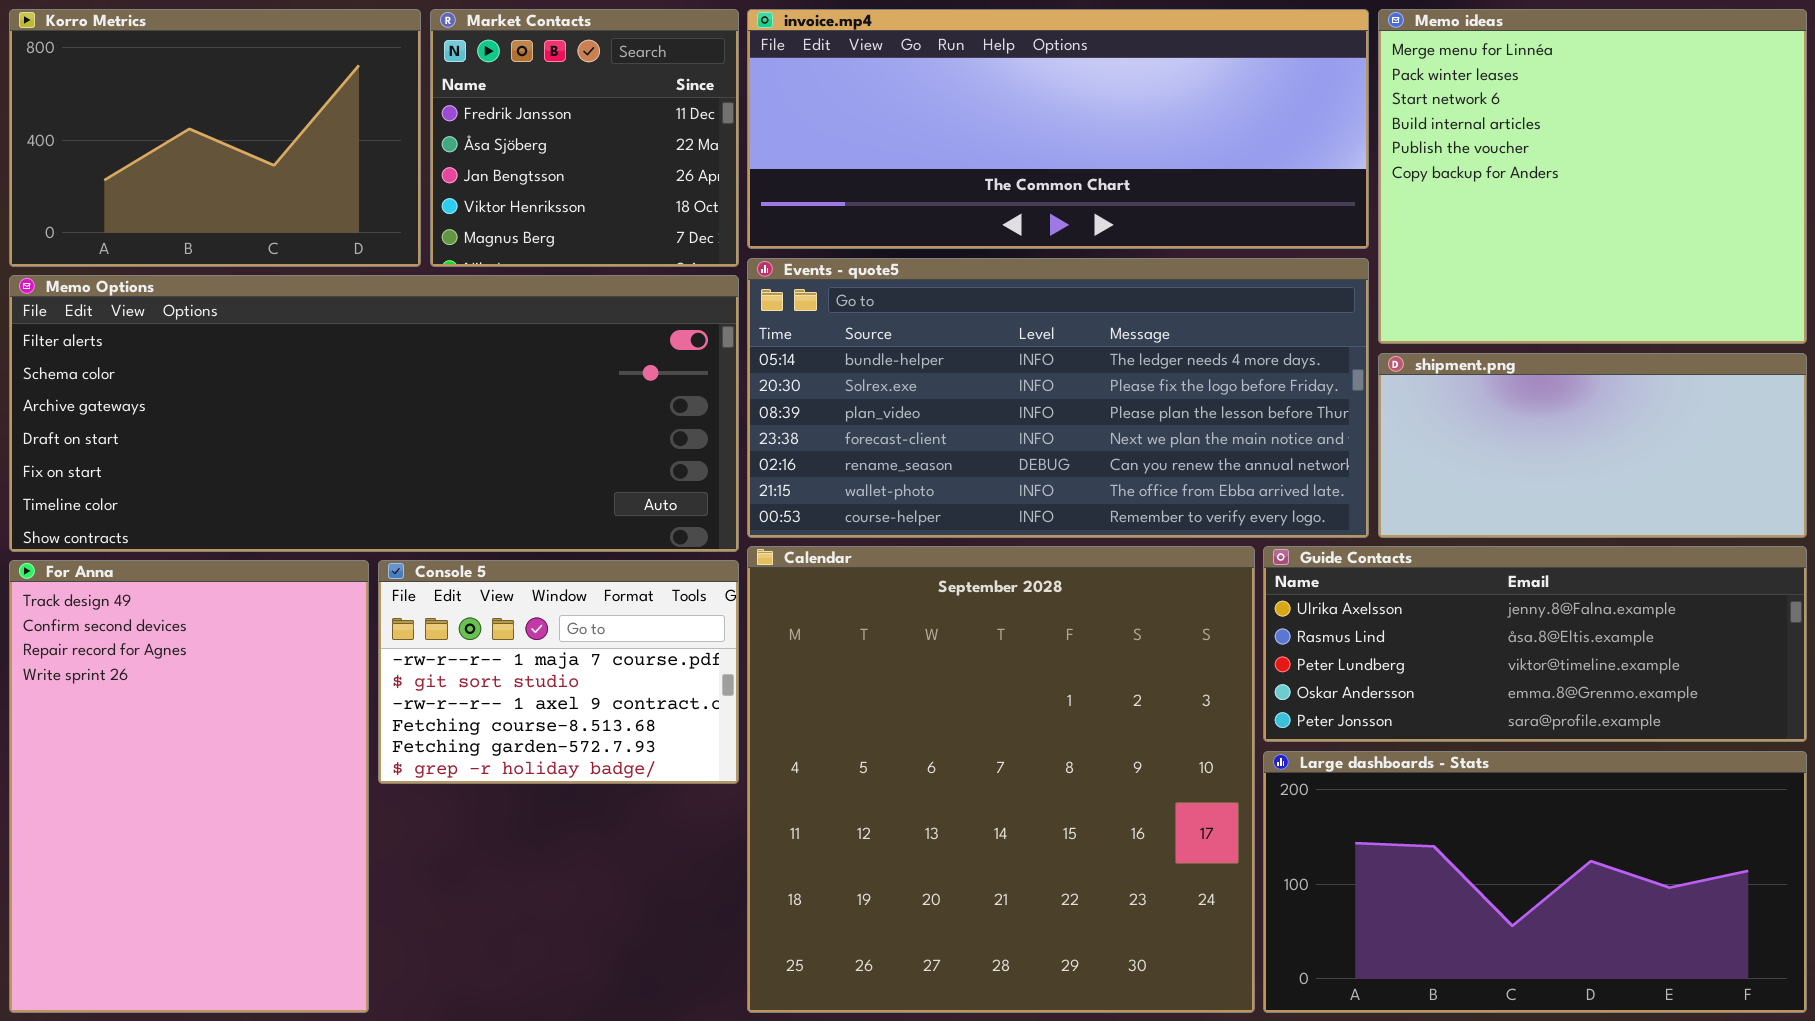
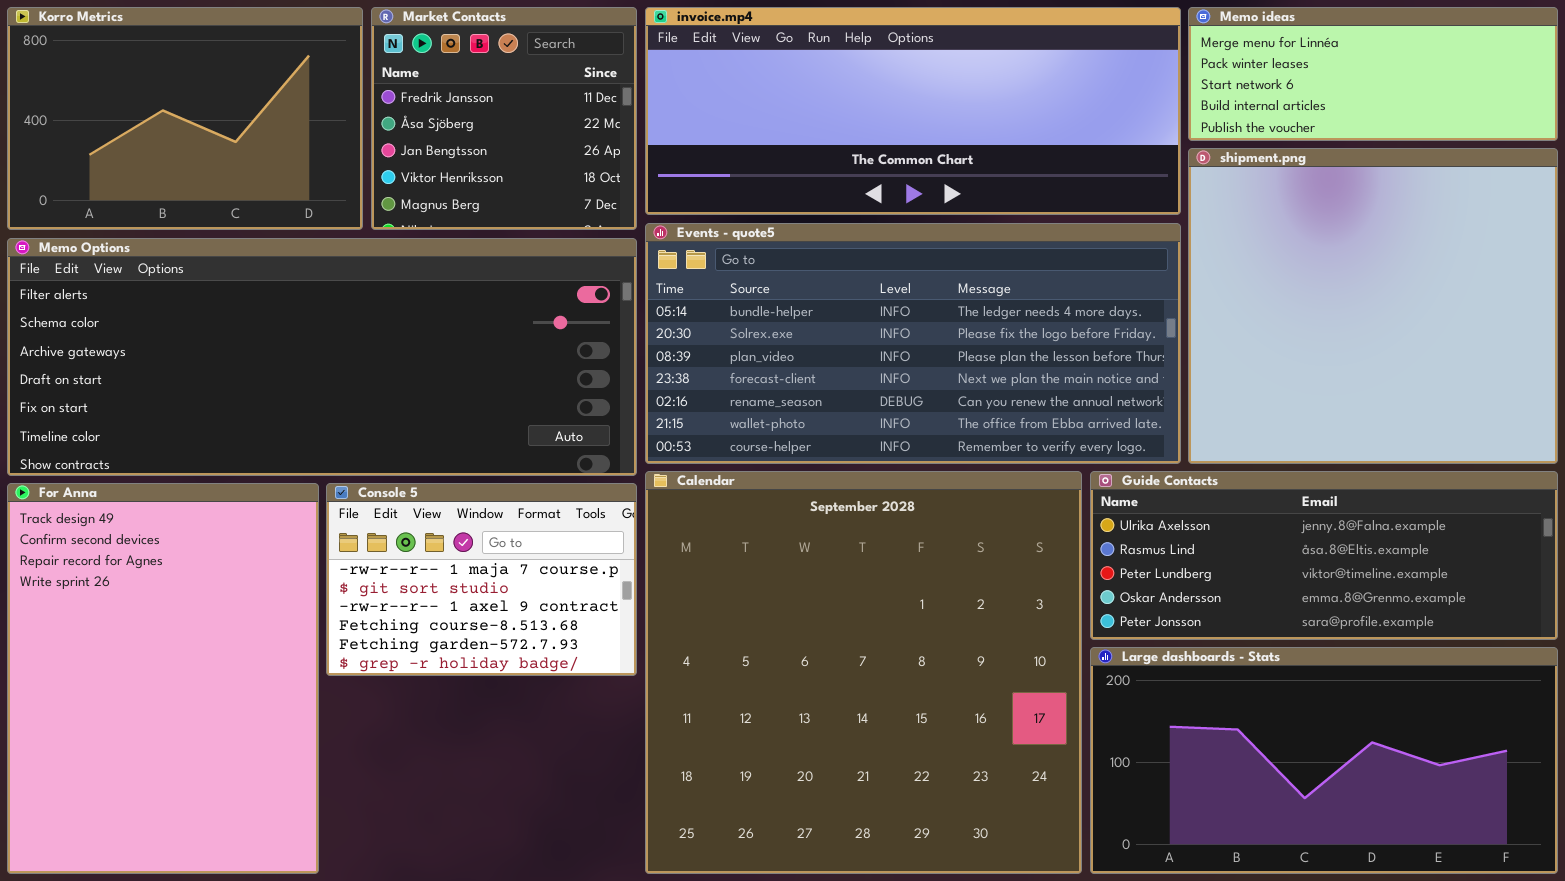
Memo ideas: [1378,9,1807,344] -> [1188,7,1558,141], resized
shipment.png: [1378,353,1807,538] -> [1188,148,1558,464], resized

